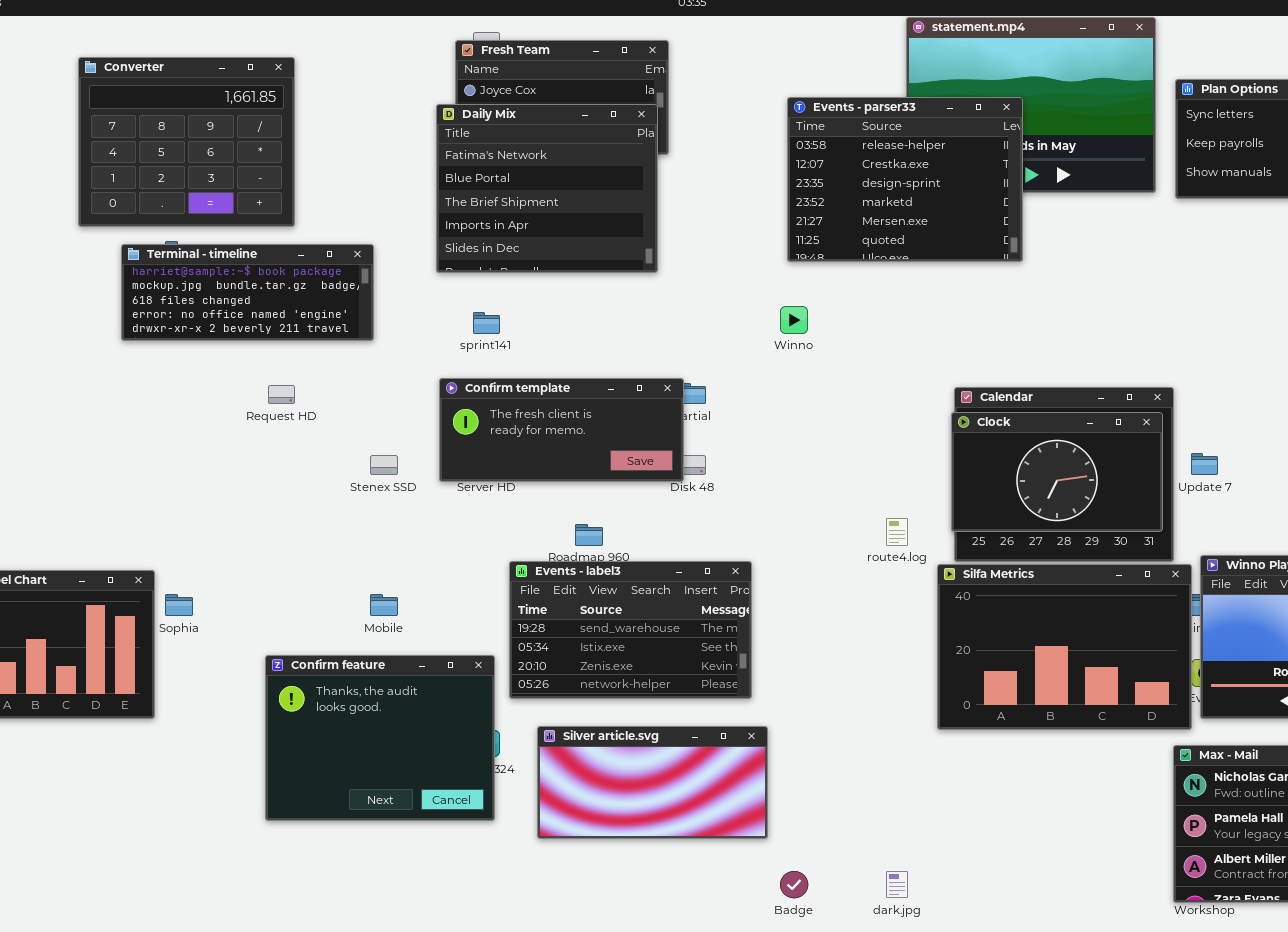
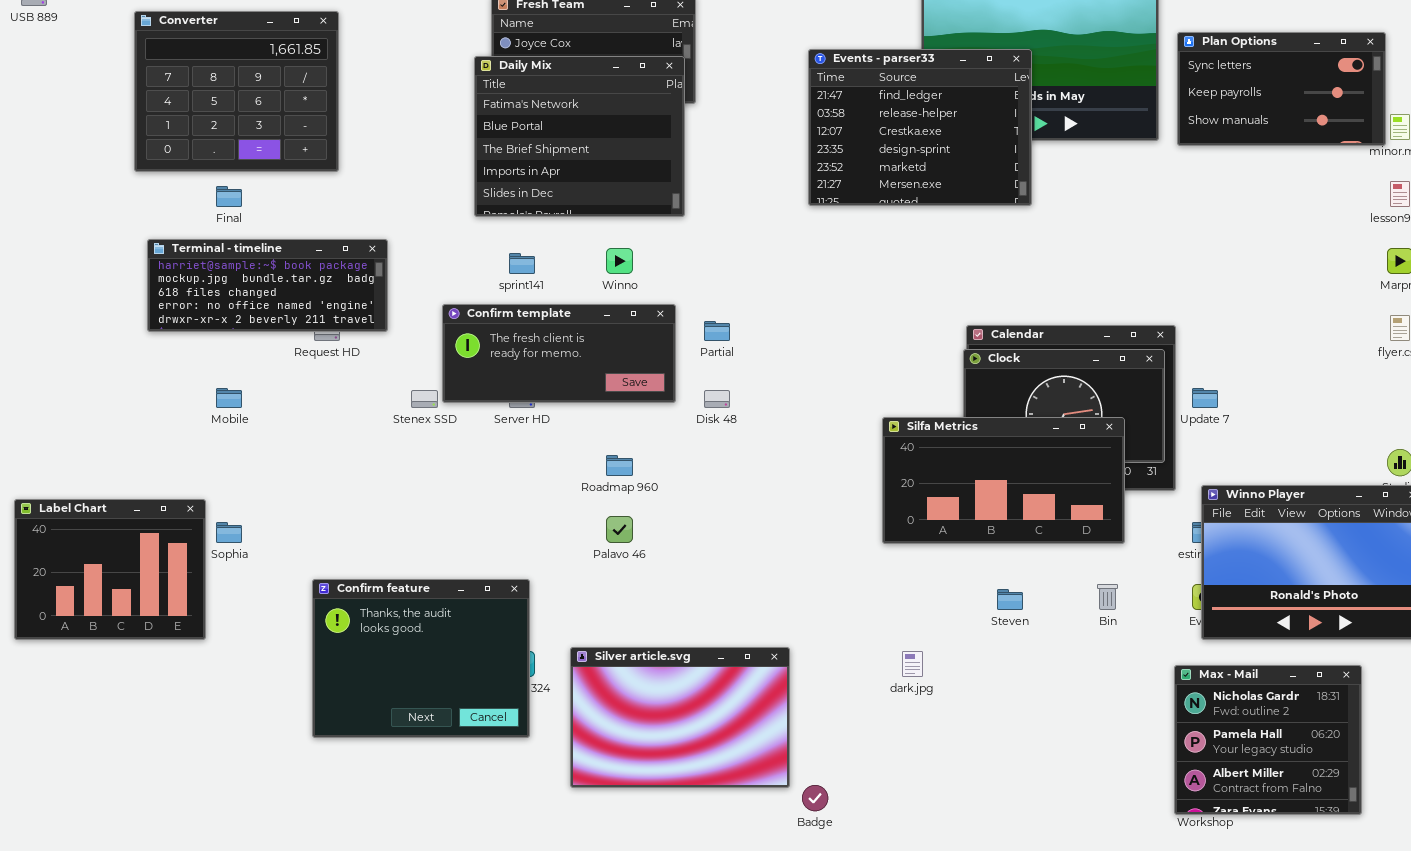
Events - parser33: [787,97,1023,262] -> [808,49,1032,206], scrolled up 1 row
Terminal - timeline: [121,244,374,341] -> [147,239,388,332], moved
Winno: [780,306,808,334] -> [606,248,633,274], moved
Confirm template: [439,378,684,482] -> [442,304,676,403], moved
Events - label3: [509,561,752,699] -> none, closed
Silfa Metrics: [937,564,1192,730] -> [882,417,1125,544], moved, resized
Mobile: [370,594,398,616] -> [216,388,242,408], moved
Silver article.svg: [537,726,768,839] -> [570,647,790,788], resized
dark.jpg: [886,871,908,898] -> [902,651,923,677], moved

